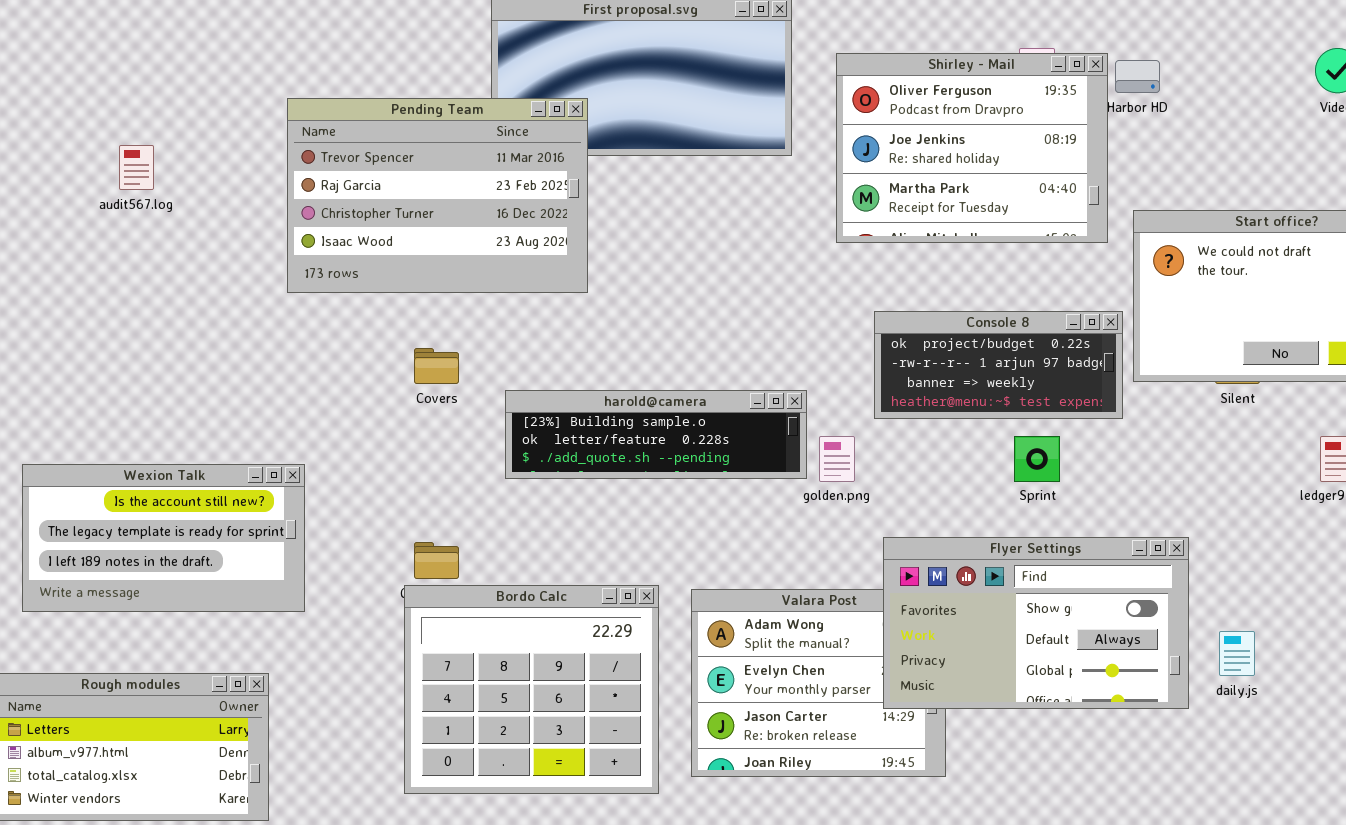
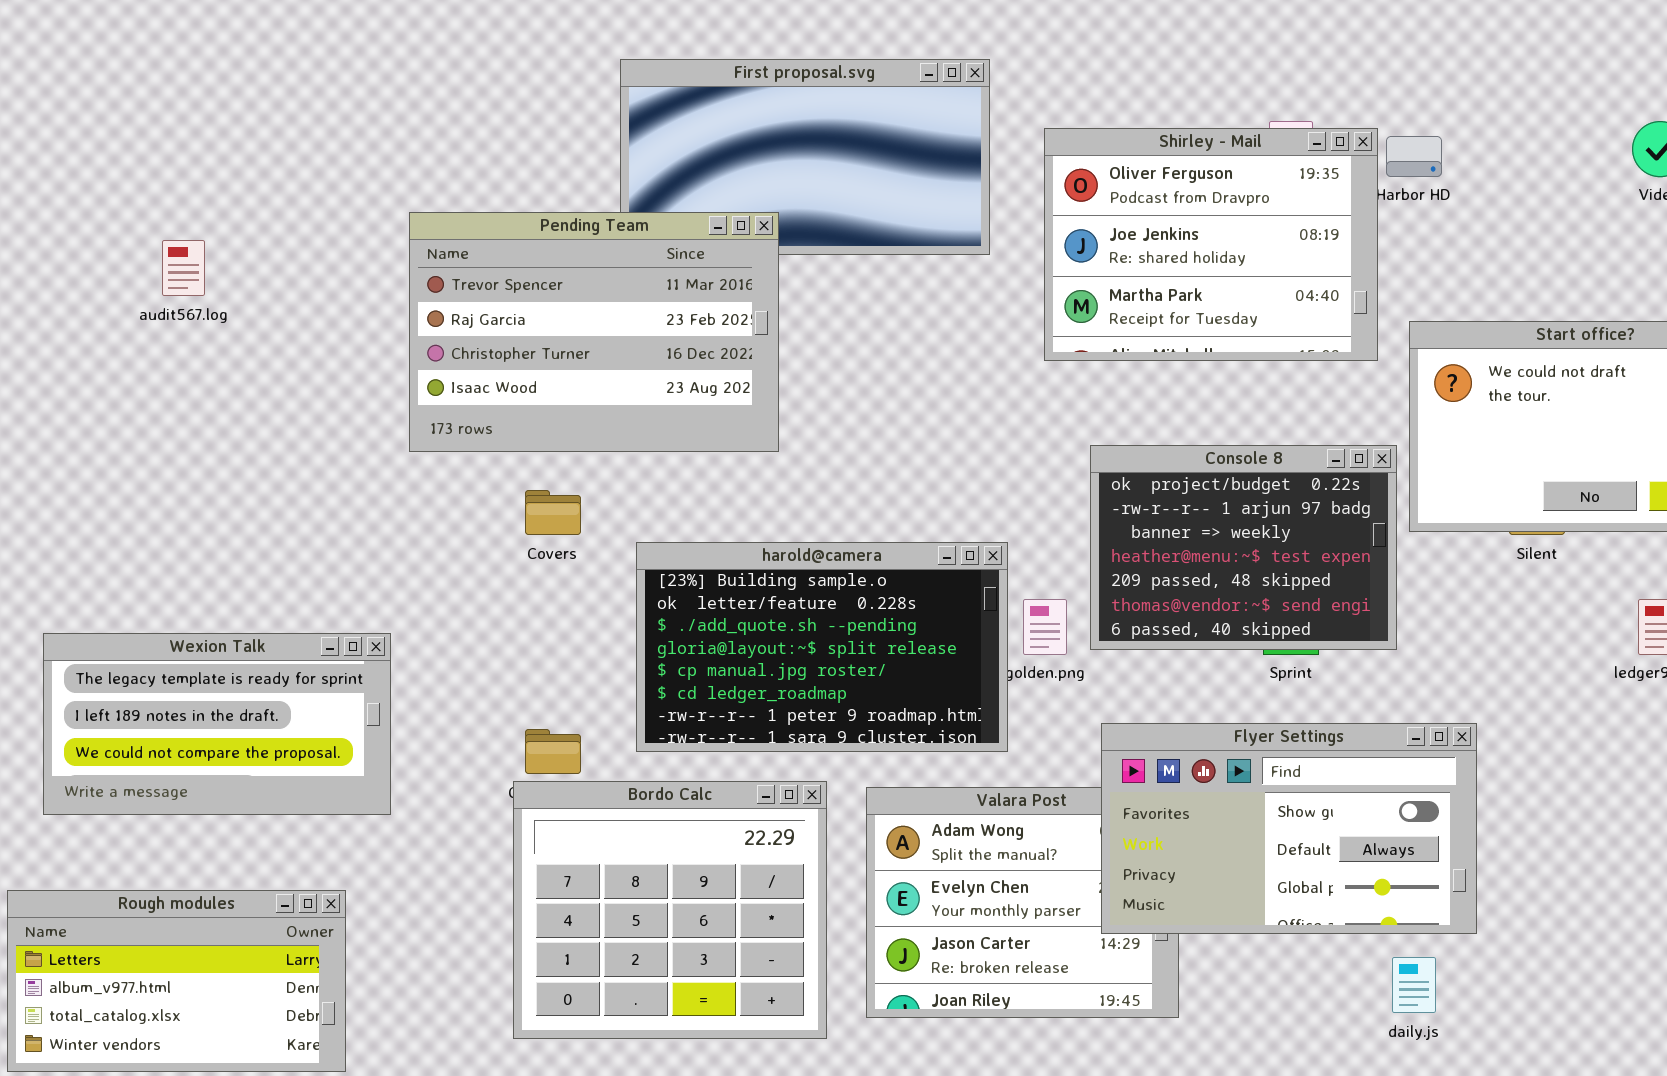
Pending Team: [287,98,588,293] -> [409,212,779,452], moved
Console 8: [874,311,1123,419] -> [1090,445,1397,650], resized
harold@camera: [505,390,807,479] -> [636,542,1008,752], resized
Wexion Talk: [22,464,305,612] -> [43,633,391,815], scrolled down 1 row
daily.js: [1219,631,1255,676] -> [1392,957,1436,1013], moved

